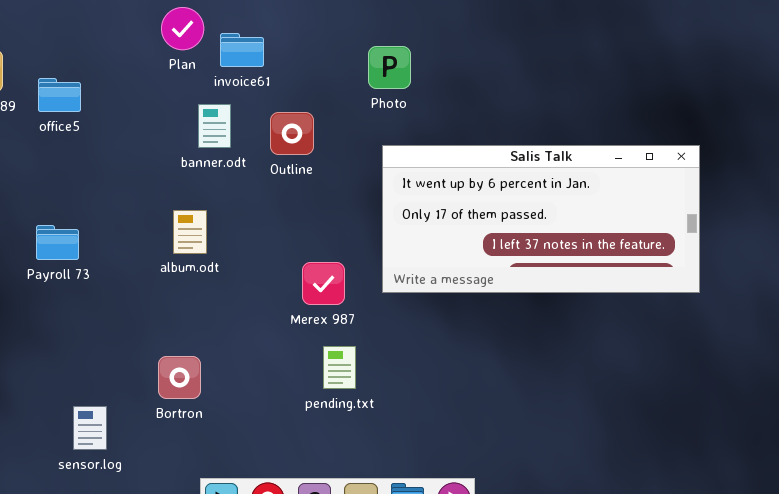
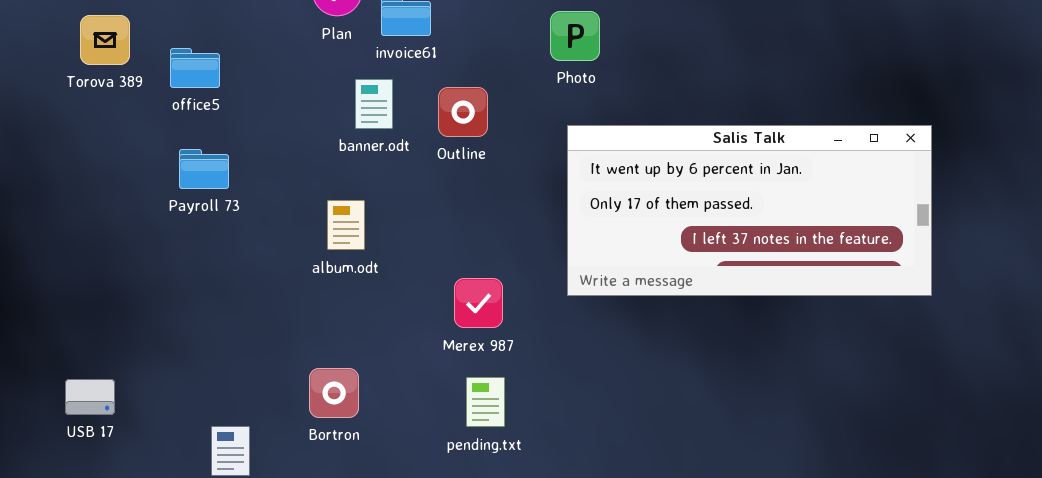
Payroll 73: [36,225,79,260] -> [179,149,229,189], moved
Merex 987: [302,262,345,305] -> [454,278,503,328], moved
pending.txt: [323,346,356,389] -> [466,377,505,427], moved

